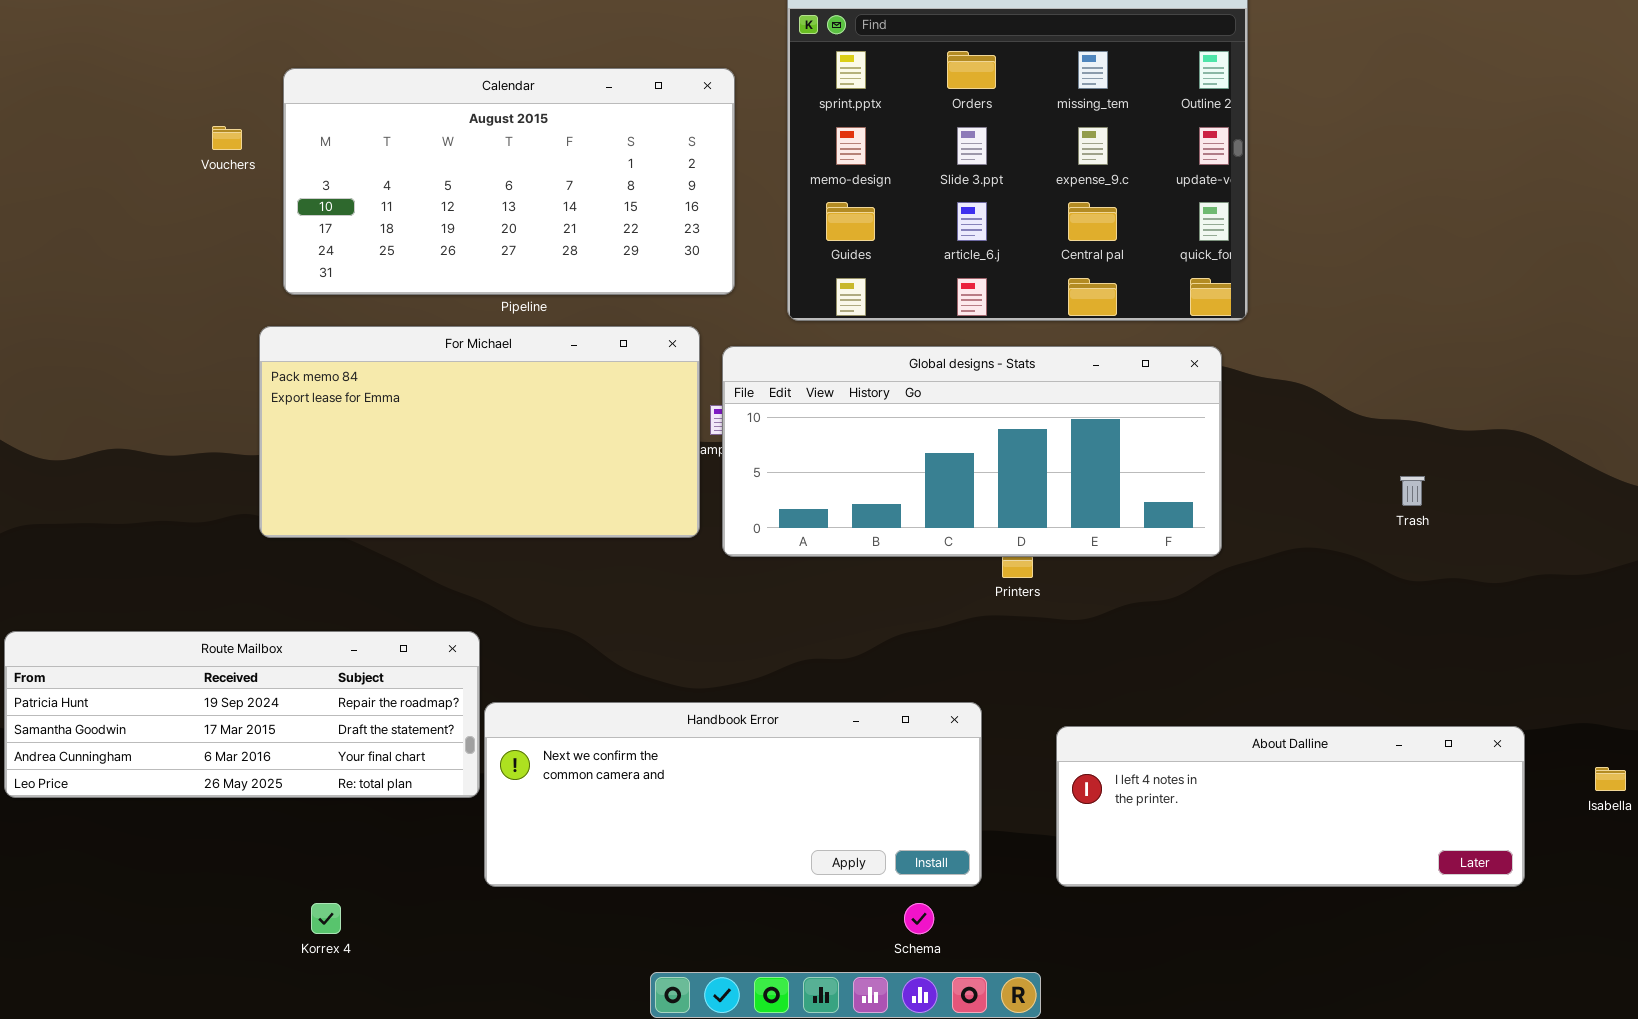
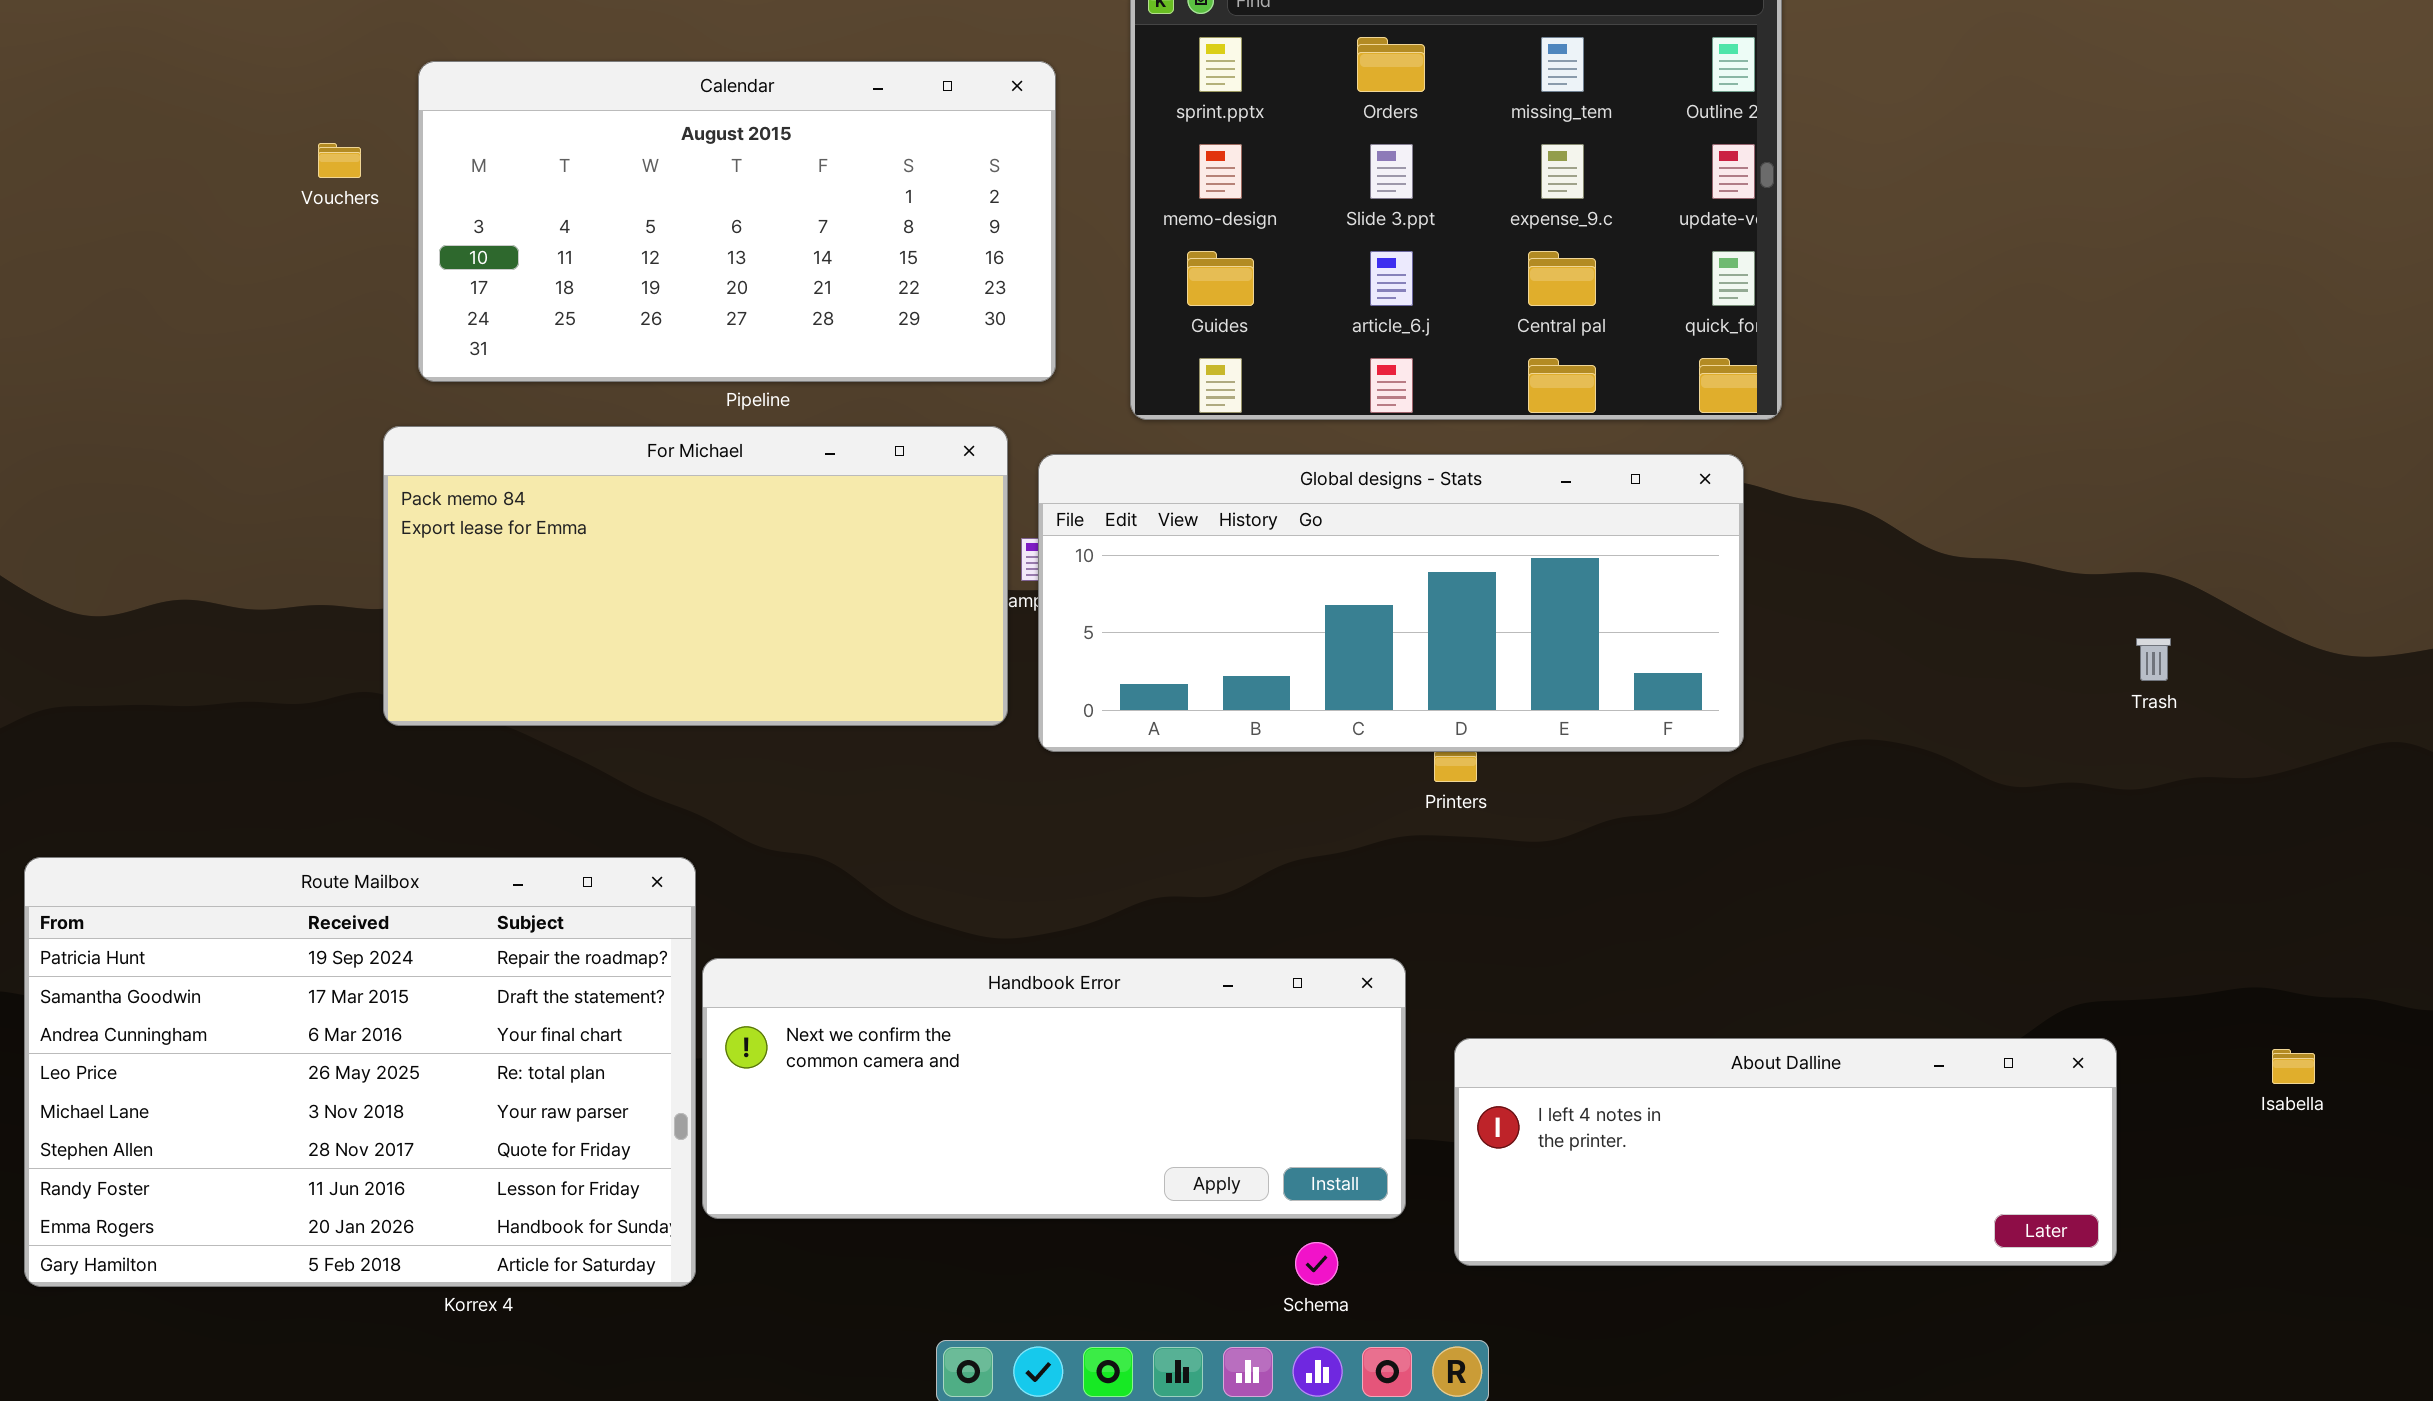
Trash: [1400,476,1425,506] -> [2136,638,2171,681], moved
Route Mailbox: [4,631,480,798] -> [24,857,696,1287], resized
About Dalline: [1056,726,1525,887] -> [1454,1038,2117,1266], moved

